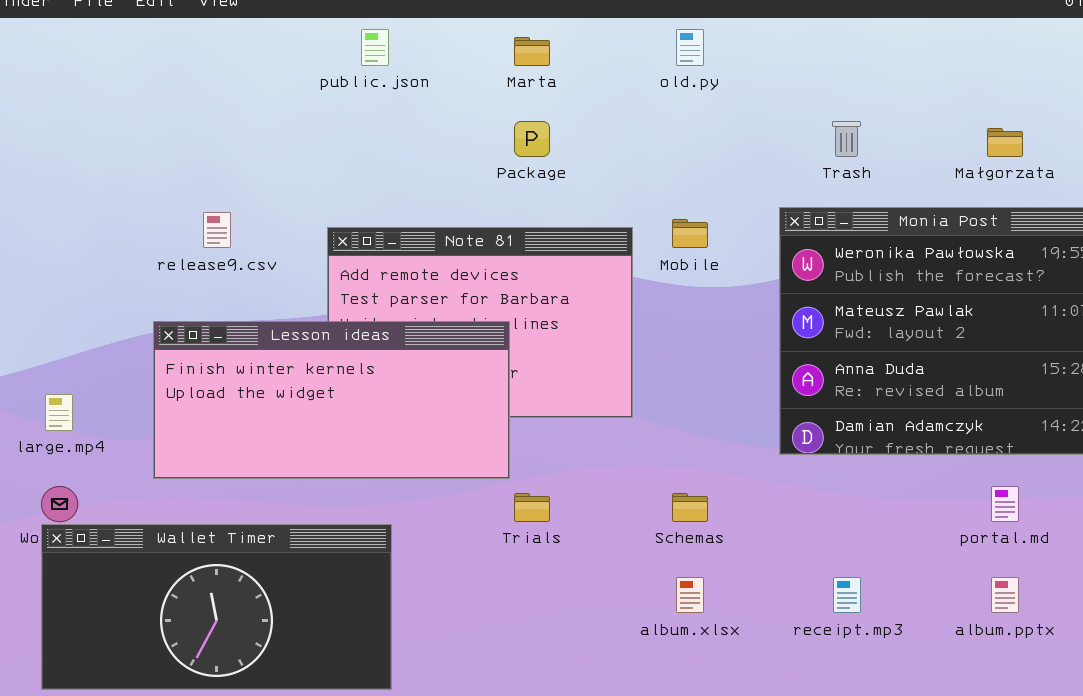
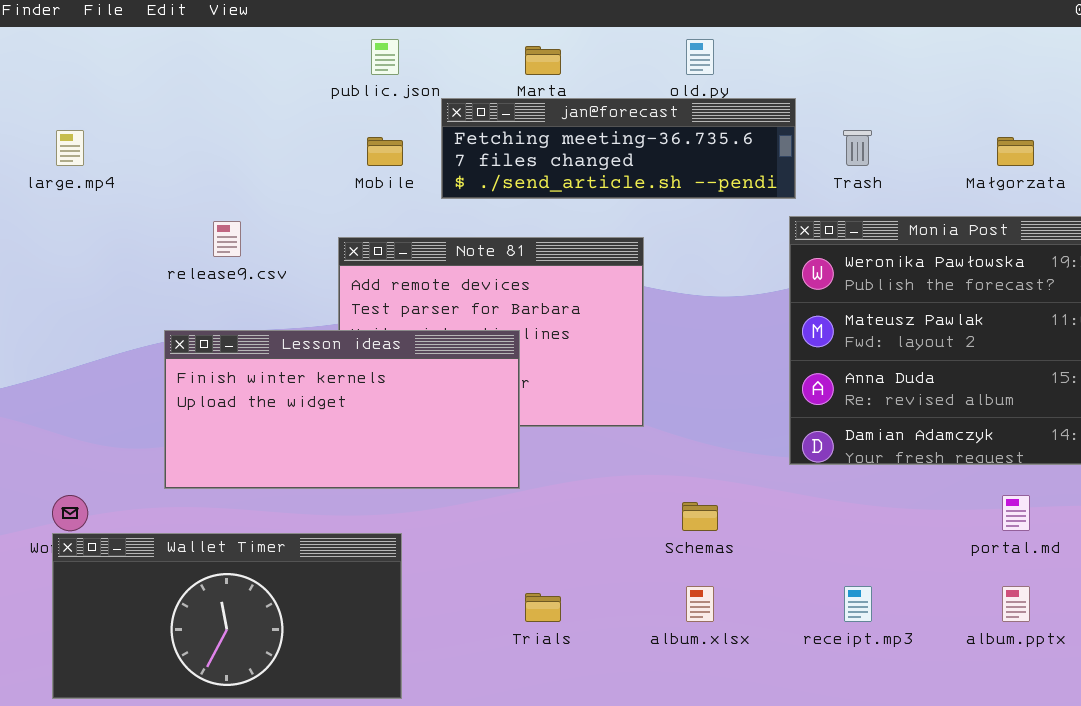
jan@forecast: none -> [441,98,796,199], opened
Mobile: [672,219,708,248] -> [367,137,403,166], moved
large.mp4: [45,394,73,431] -> [56,130,84,166], moved
Trials: [514,493,550,522] -> [525,593,561,622], moved

